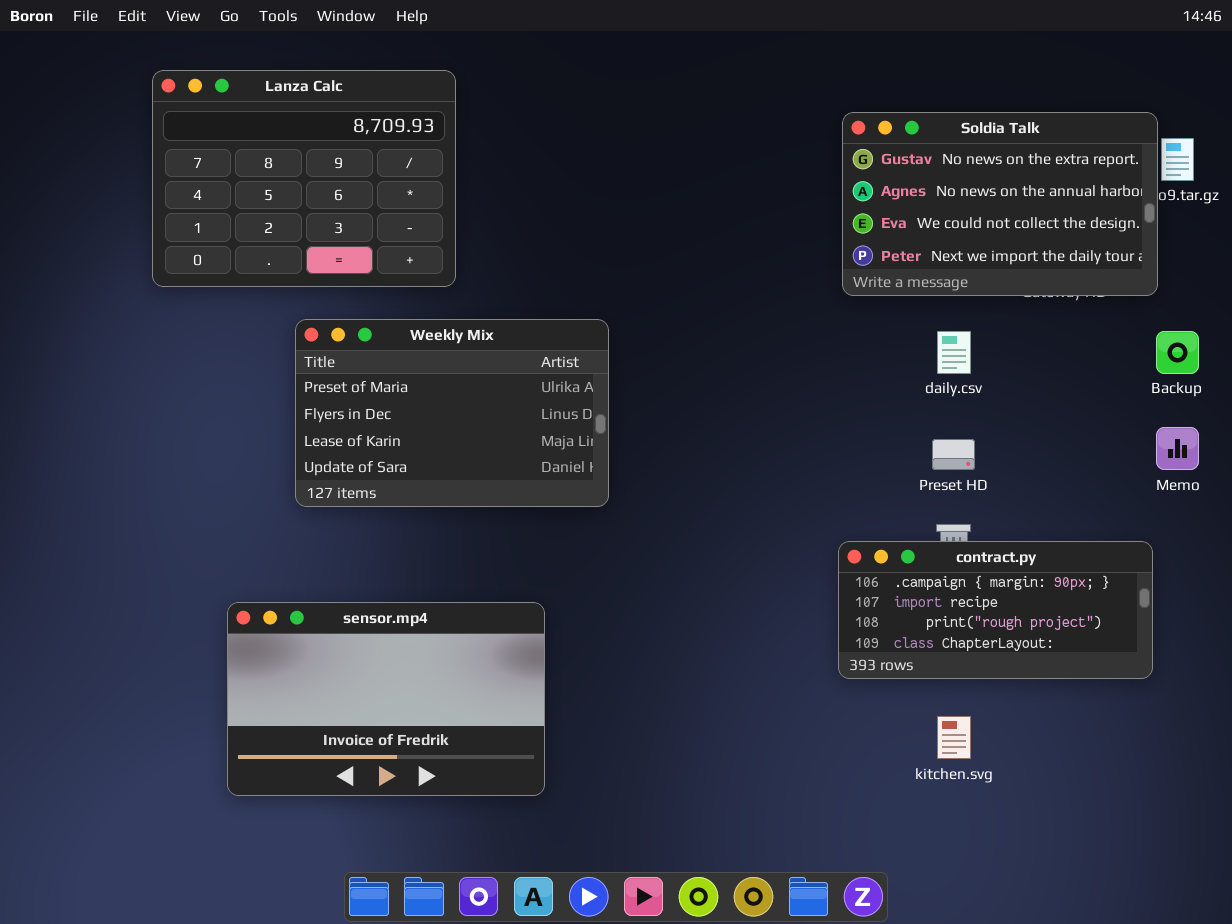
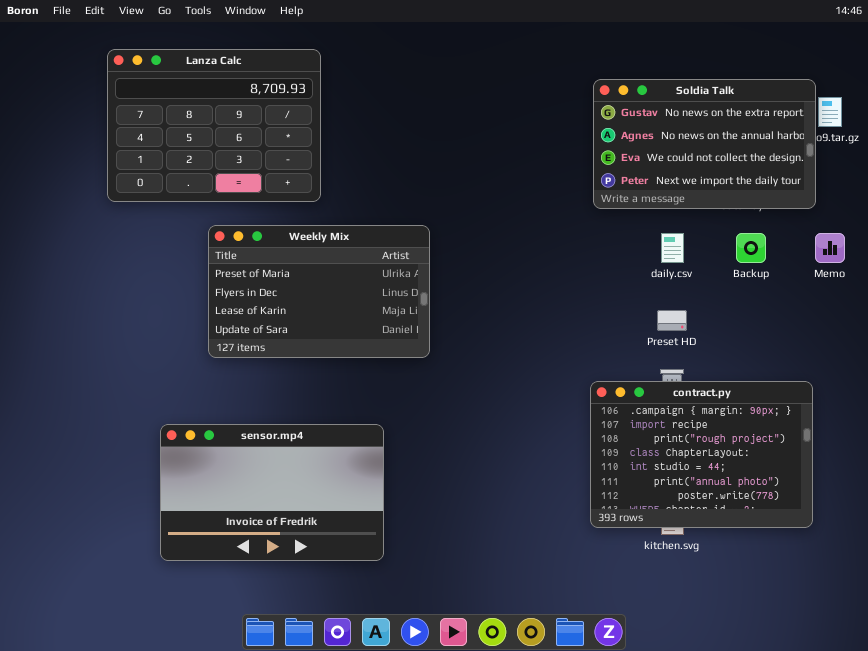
Backup: [1156,331,1199,374] -> [736,233,766,263], moved
Memo: [1156,427,1199,470] -> [815,233,845,263], moved
contract.py: [838,541,1153,679] -> [590,381,813,528], resized

